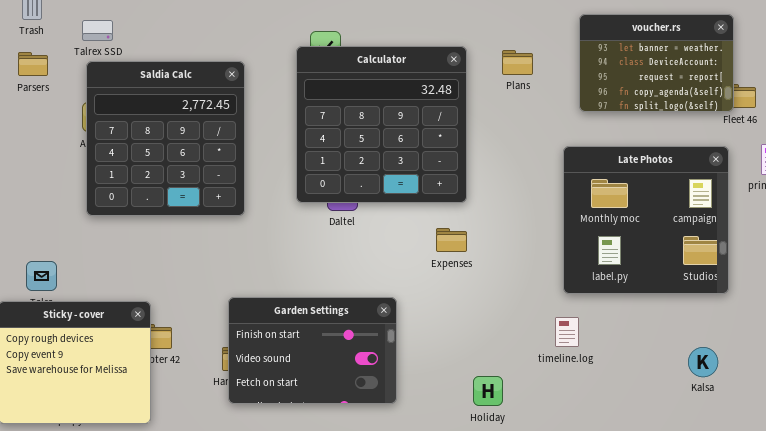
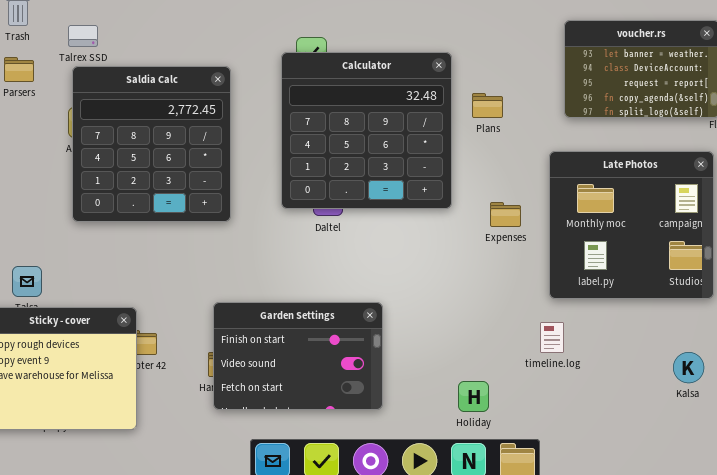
Plans: [502,50,533,75] -> [472,93,503,118], moved
Expenses: [436,228,467,252] -> [490,202,521,227], moved

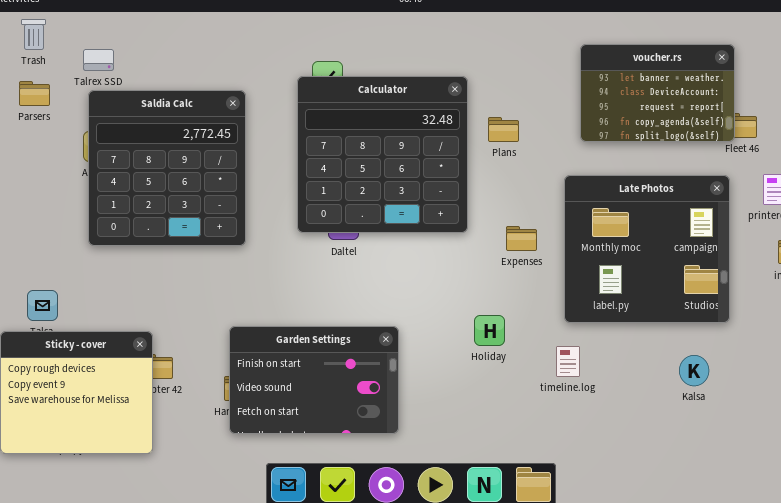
Kalsa: [673,352,704,383] -> [679,355,709,386], moved
Holiday: [458,381,489,412] -> [474,315,505,346], moved

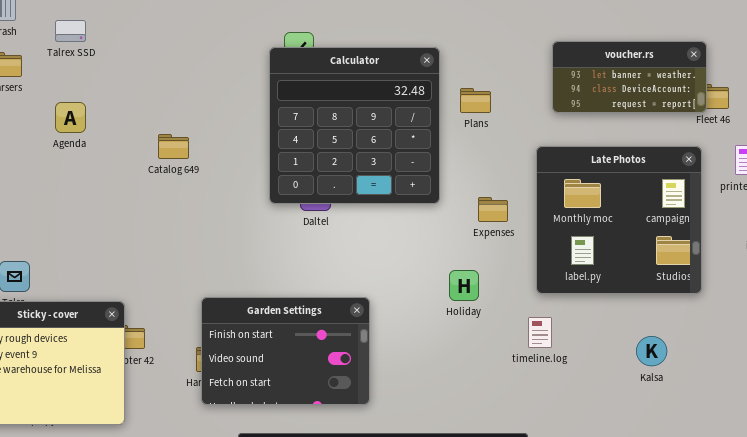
voucher.rs: [580,44,735,142] -> [552,41,707,113], resized
Saldia Calc: [88,90,246,246] -> none, closed
Holiday: [474,315,505,346] -> [449,270,479,301], moved
Kalsa: [679,355,709,386] -> [636,336,667,366], moved

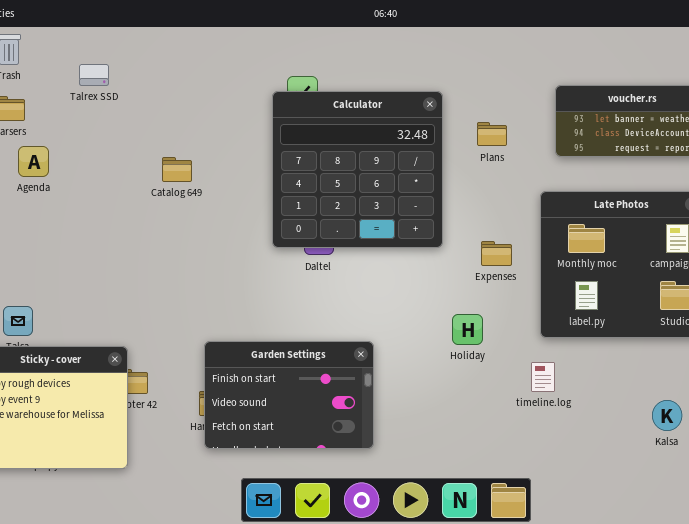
Talrex SSD: [55,20,86,42] -> [79,64,109,86], moved
Plans: [460,88,491,113] -> [477,122,507,146], moved
Agenda: [55,102,86,133] -> [18,146,49,177], moved
Catalog 649: [158,134,189,159] -> [162,157,192,182], moved
Kalsa: [636,336,667,366] -> [652,400,682,431], moved

